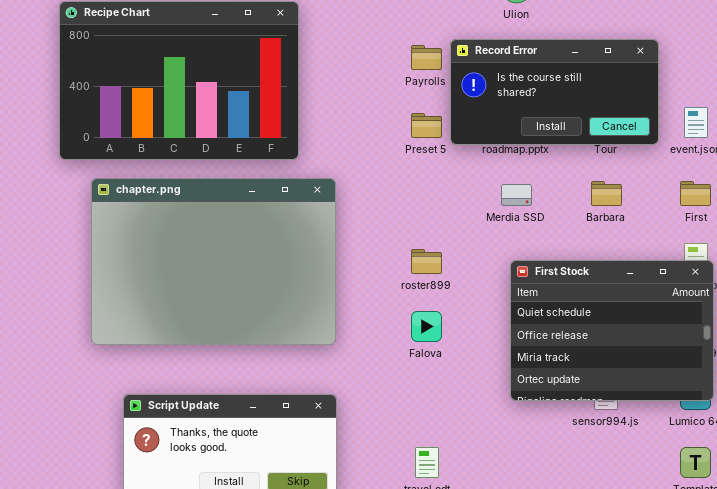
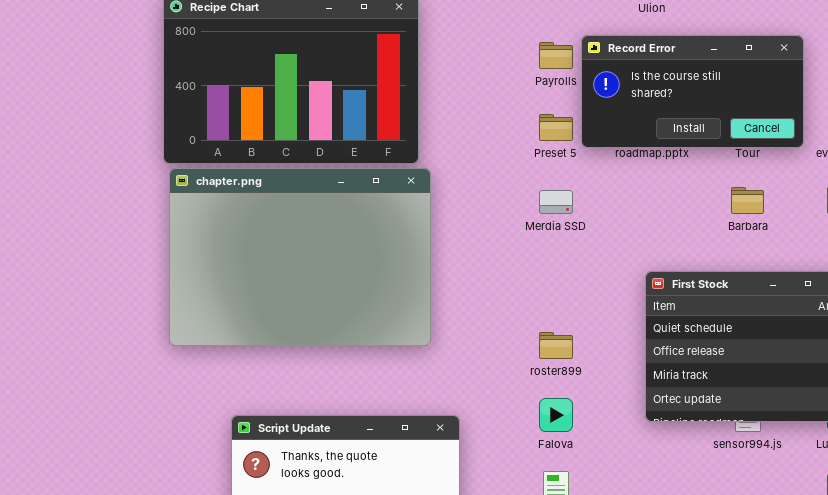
chapter.png: [91,178,336,345] -> [169,168,431,346], moved
Merdia SSD: [501,184,532,206] -> [539,190,573,214], moved
roster899: [411,249,442,274] -> [539,332,573,359], moved
Falova: [411,311,442,342] -> [539,398,573,432], moved

